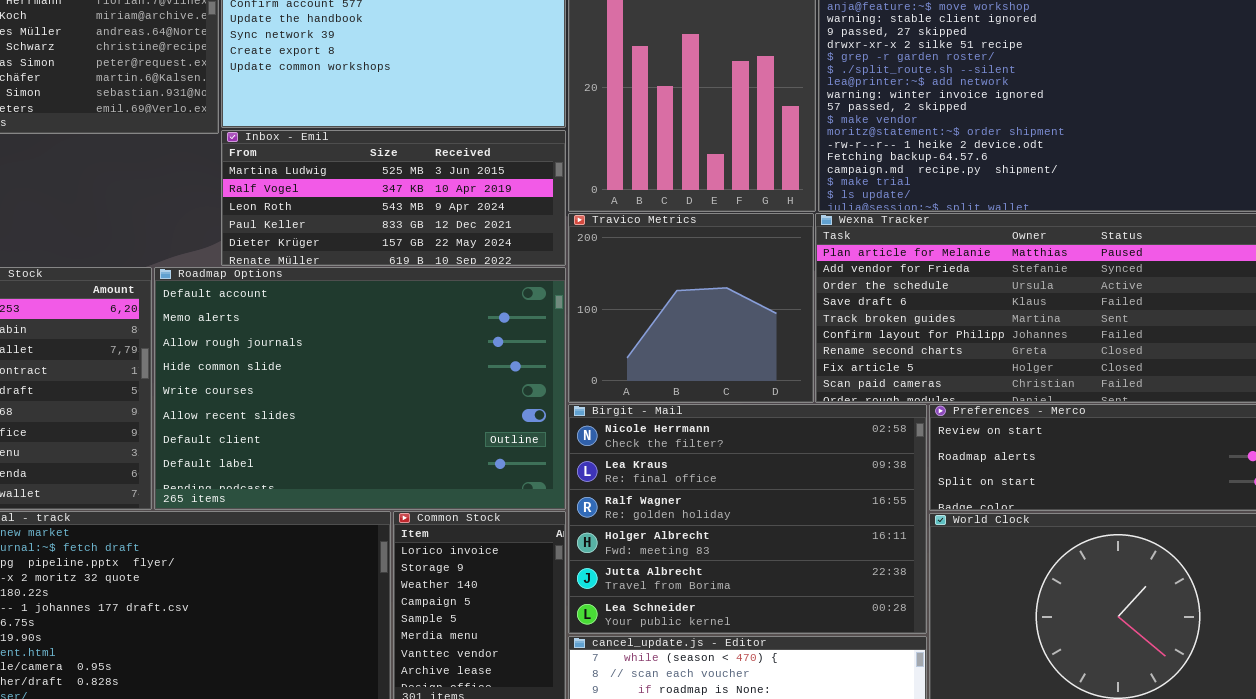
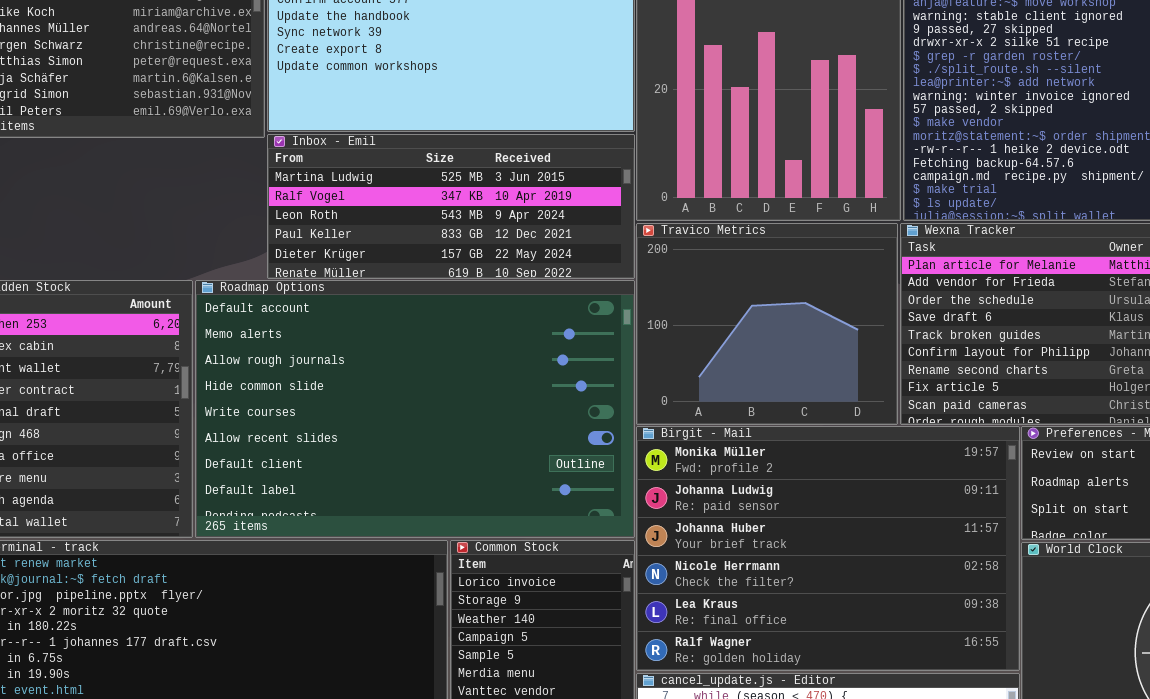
Birgit - Mail: [568,404,927,634] -> [636,426,1020,671], scrolled up 3 rows

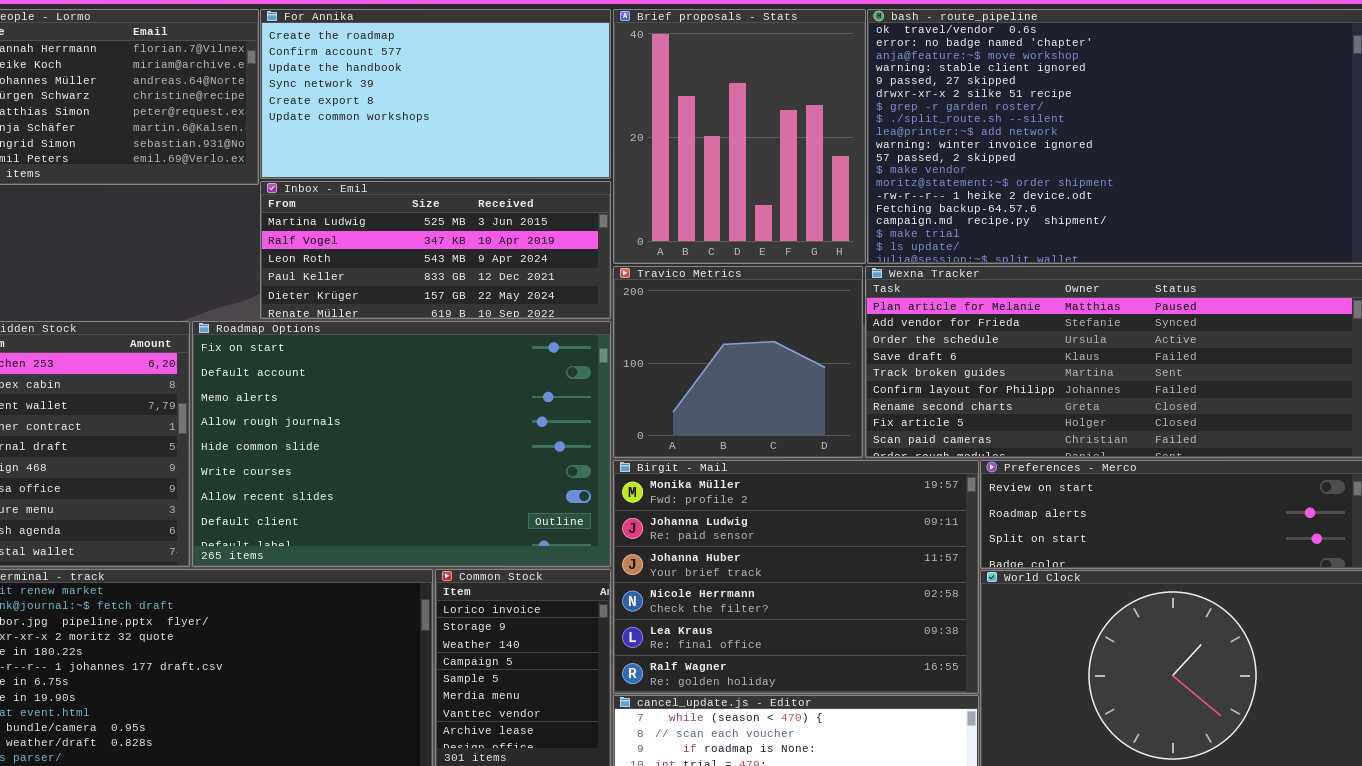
Roadmap Options: [195,280,635,538] -> [192,321,611,567], scrolled up 1 row

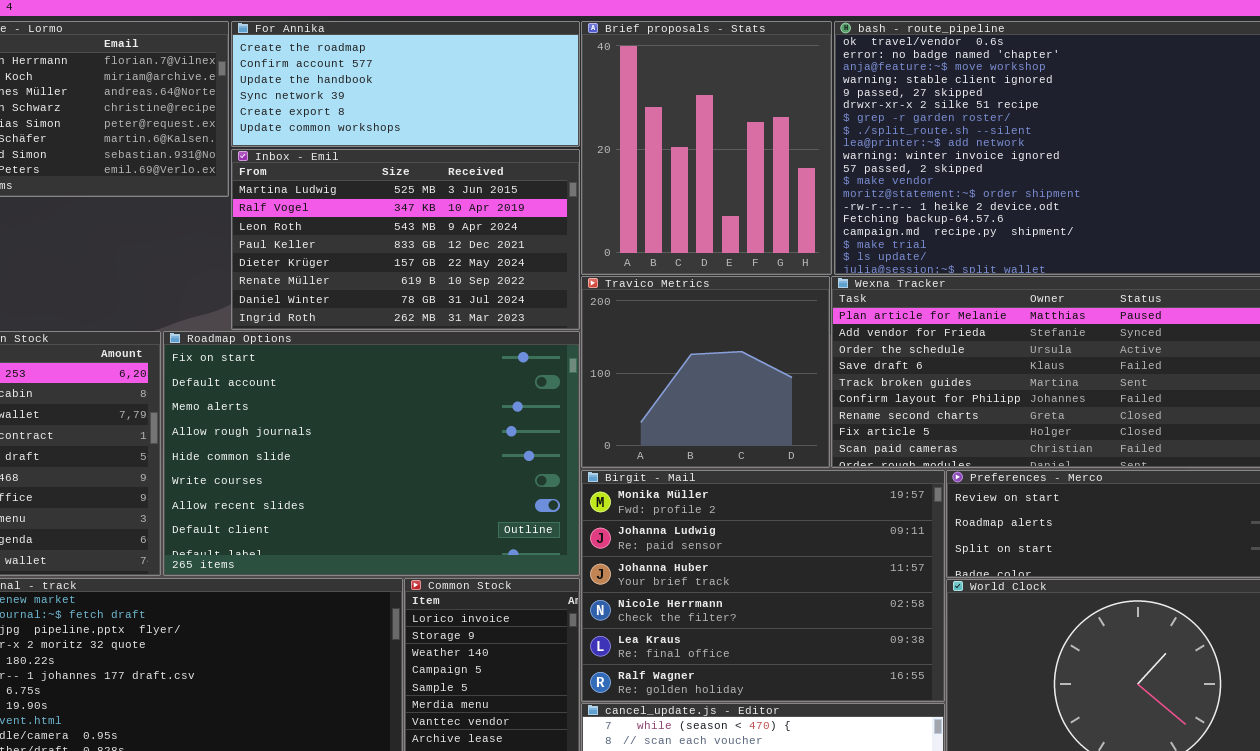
For Annika: [260,9,611,179] -> [231,21,580,147], resized
Inbox - Emil: [260,181,611,319] -> [231,149,580,330], resized

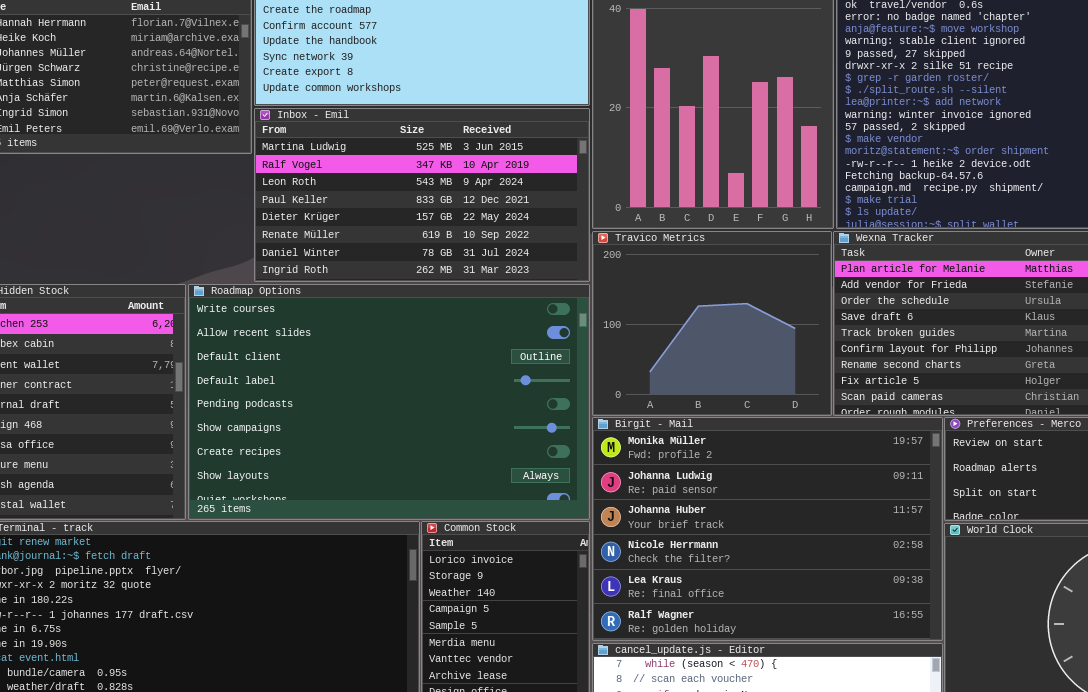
Roadmap Options: [163,331,580,576] -> [188,284,590,520], scrolled down 5 rows

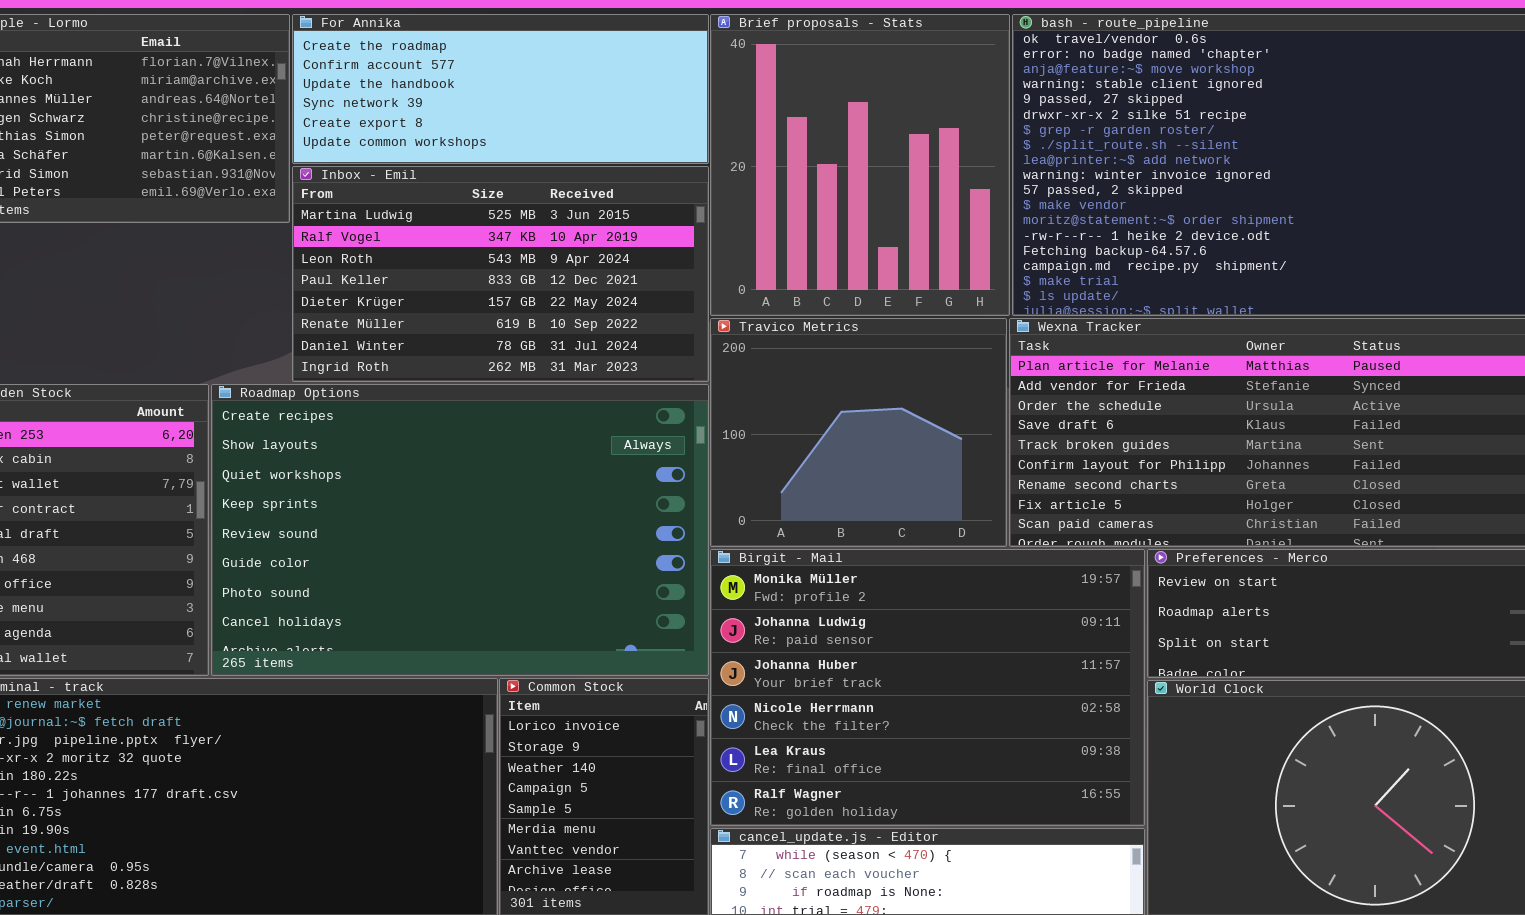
Roadmap Options: [188,284,590,520] -> [211,384,709,676], scrolled down 6 rows

